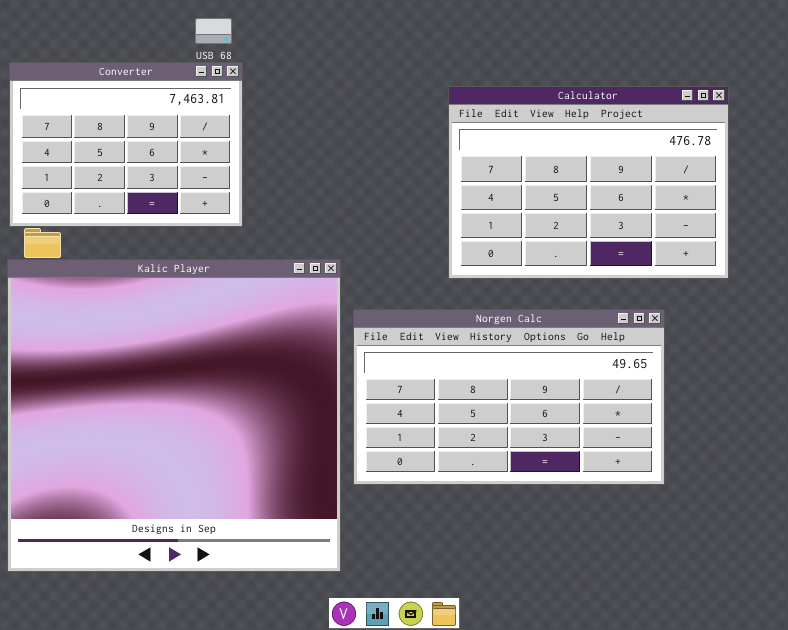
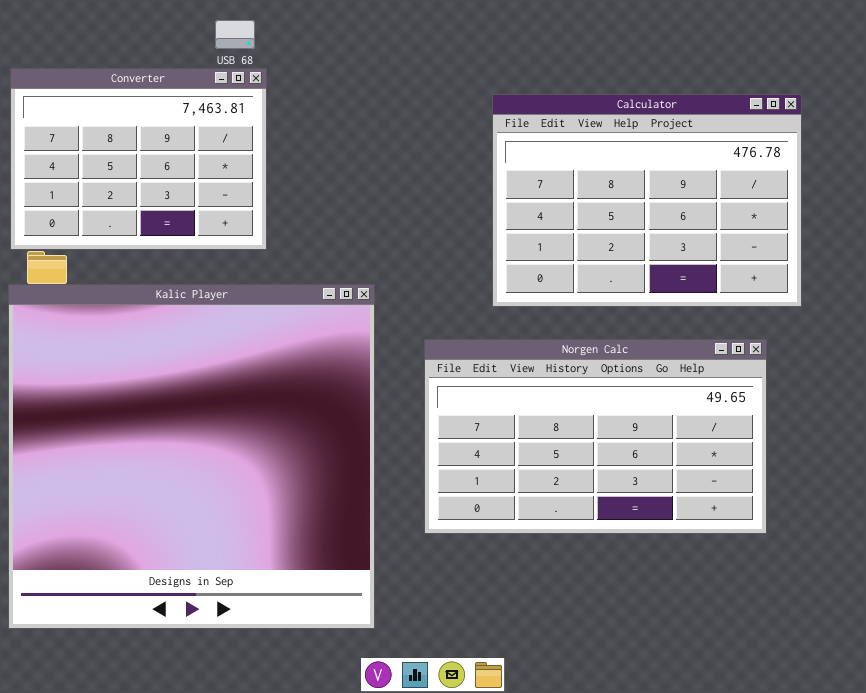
Norgen Calc: [353,309,665,485] -> [424,339,767,534], moved

